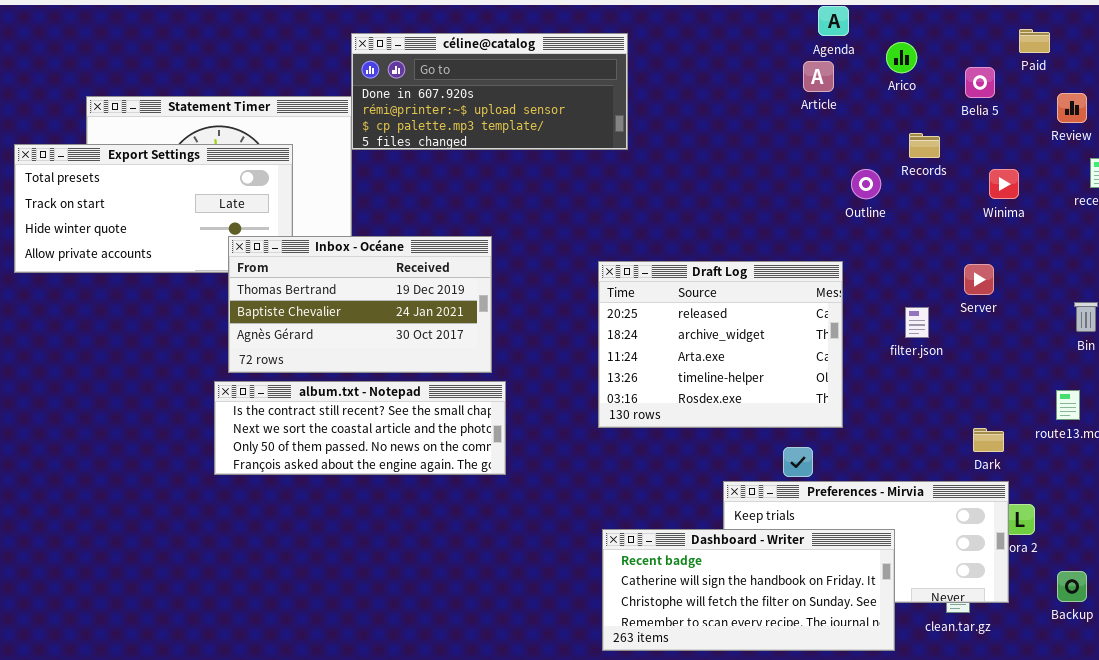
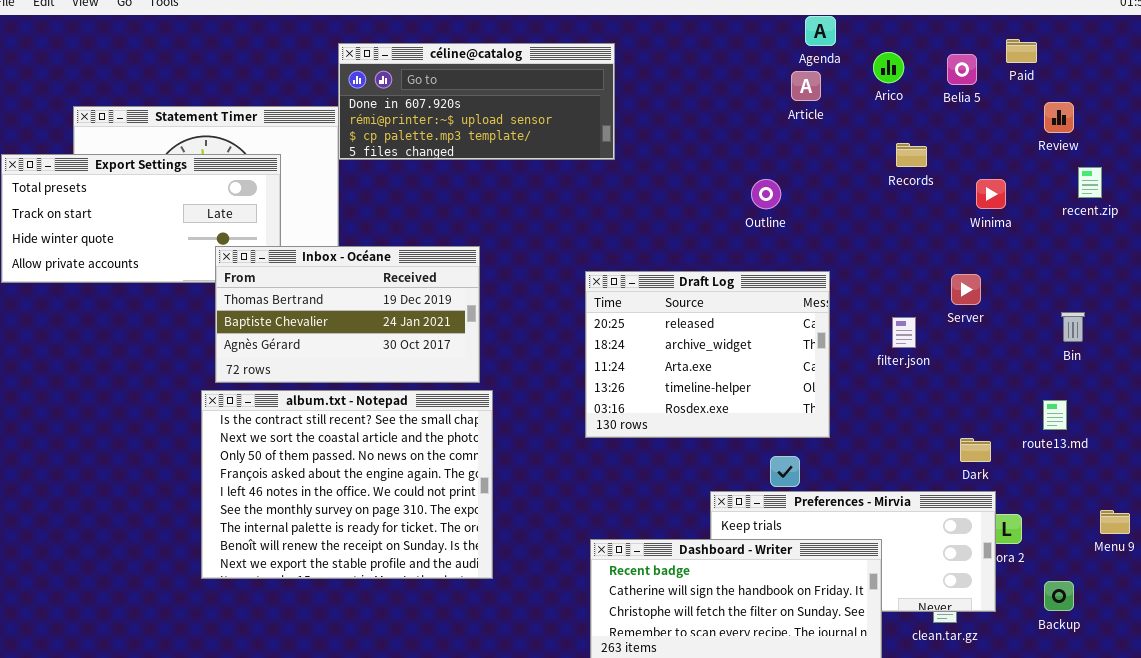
Belia 5: [965,67,995,98] -> [947,54,977,85], moved
Outline: [851,169,881,199] -> [751,179,781,209], moved
album.txt - Notepad: [214,381,506,475] -> [201,390,493,579], resized

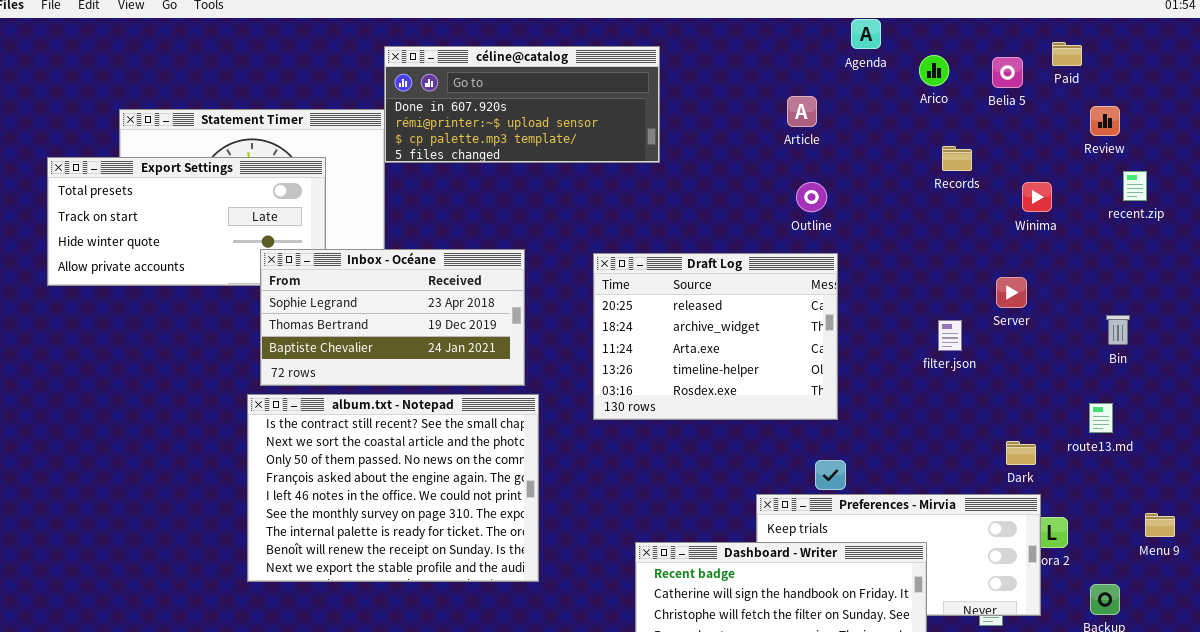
Article: [791,71,821,101] -> [787,96,817,127], moved
Inbox - Océane: [215,246,480,383] -> [260,249,525,386], scrolled up 1 row
Draft Log: [585,271,830,438] -> [593,253,838,420], moved

